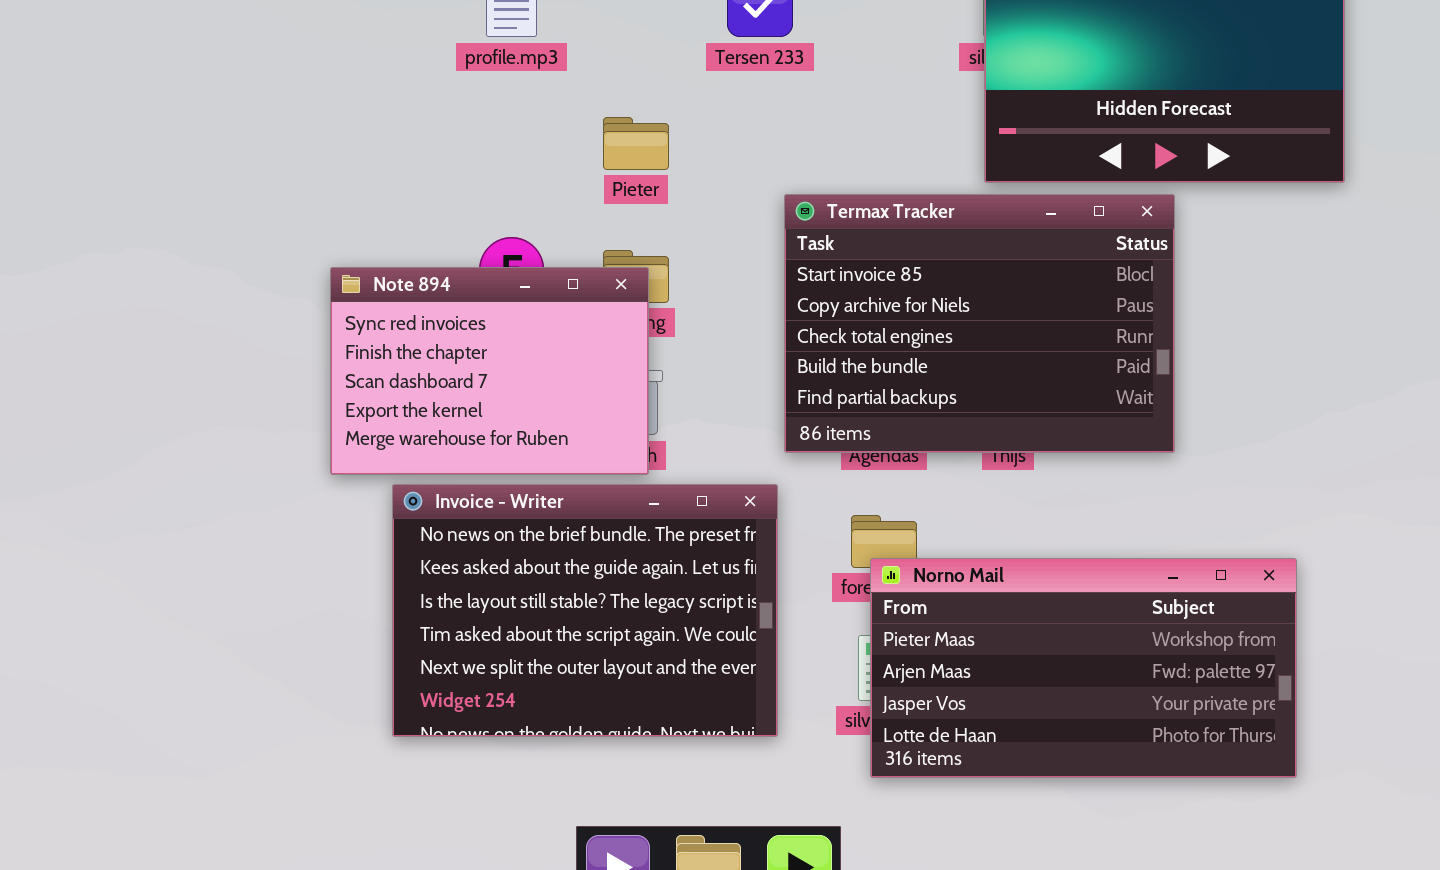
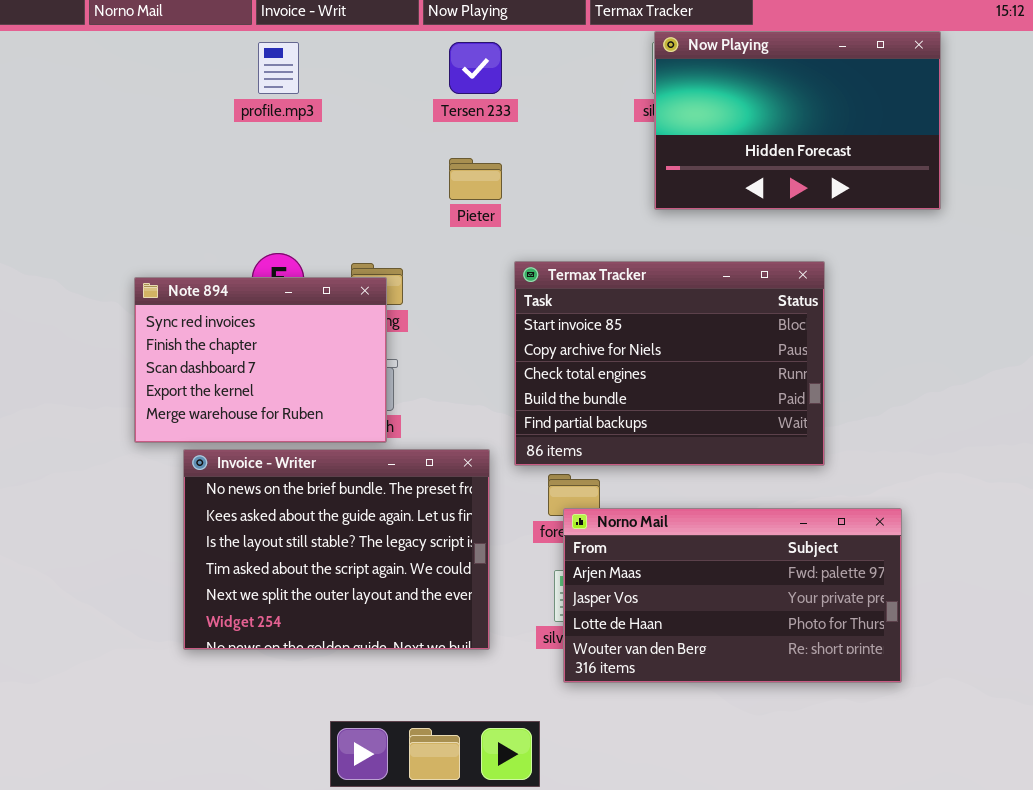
Pieter: [603,117,669,170] -> [449,158,502,200], moved
Termax Tracker: [784,194,1175,453] -> [514,261,825,466], moved
Norno Mail: [870,558,1297,778] -> [563,508,902,683], scrolled down 1 row

